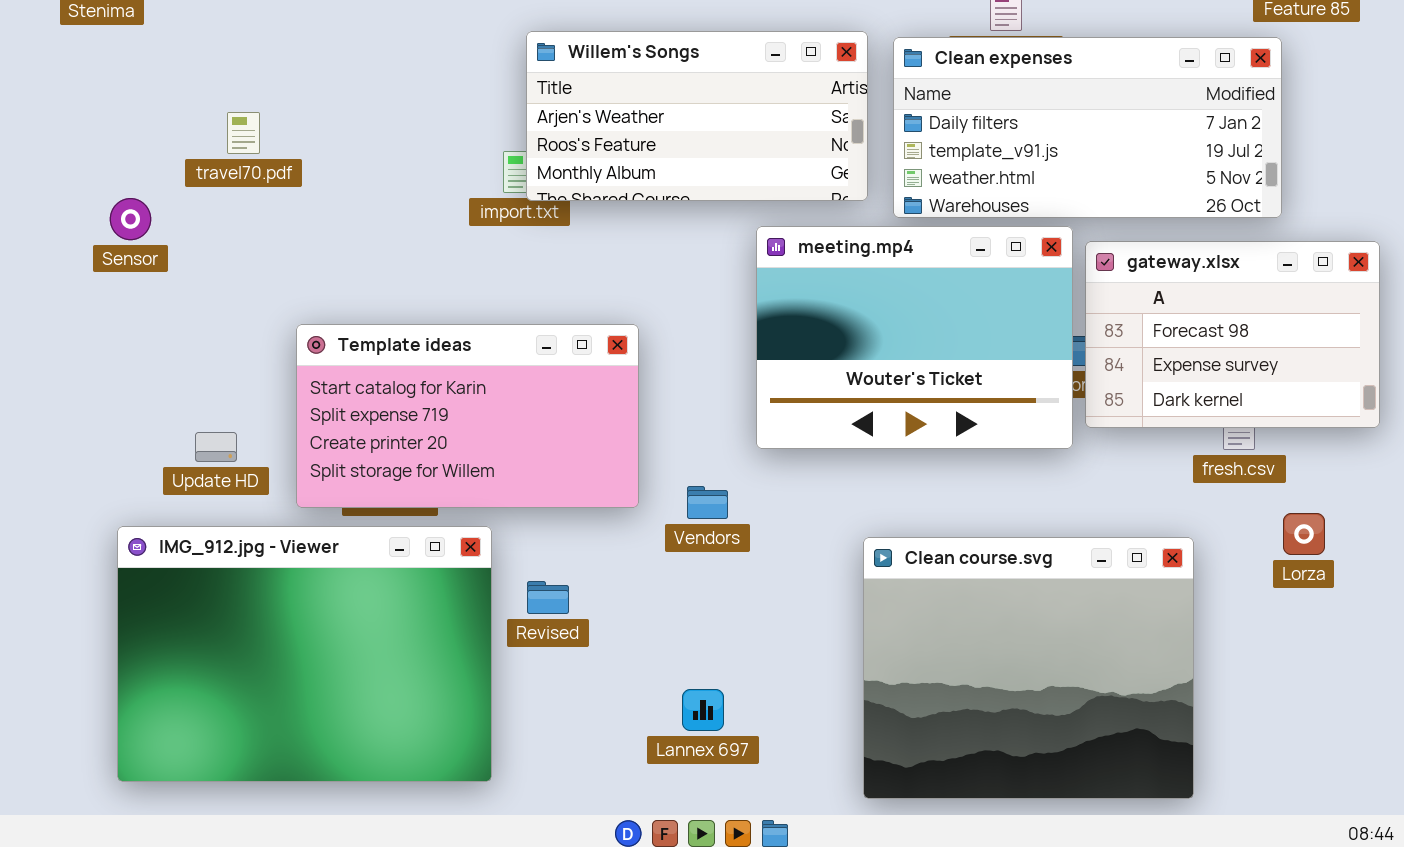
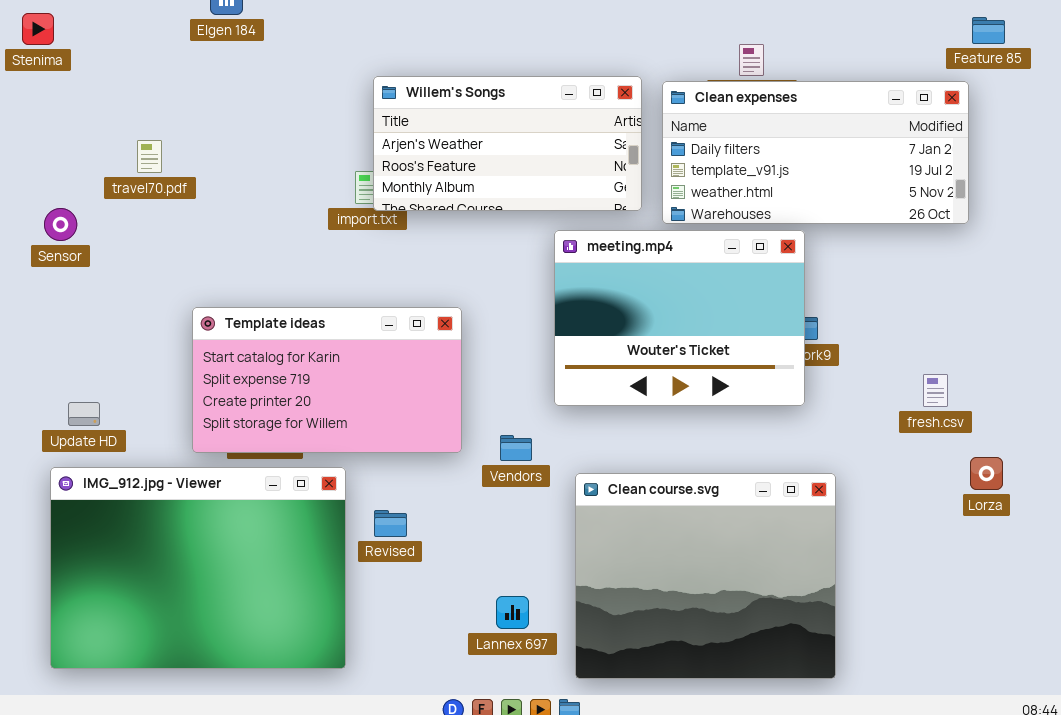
gateway.xlsx: [1085,241,1380,428] -> none, closed
Update HD: [195,432,237,462] -> [68,402,100,426], moved
Clean course.svg: [863,537,1194,799] -> [575,473,836,679], moved

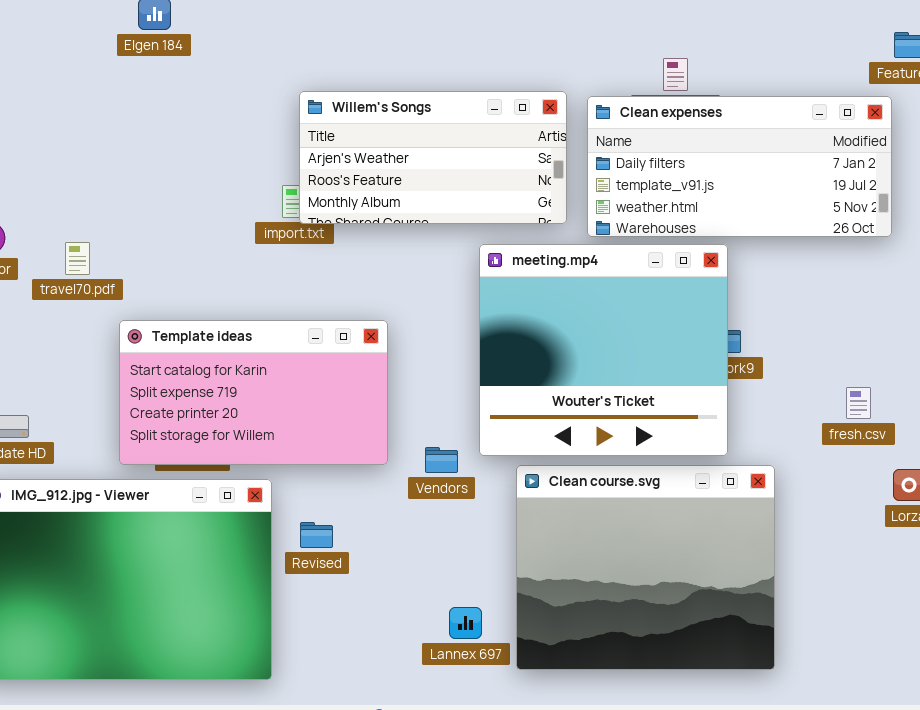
travel70.pdf: [137,140,162,173] -> [65,242,90,275], moved
meeting.mp4: [554,230,805,406] -> [479,244,728,456], resized
Clean course.svg: [575,473,836,679] -> [516,465,775,670], moved
Lannex 697: [496,596,529,629] -> [449,607,482,639], moved

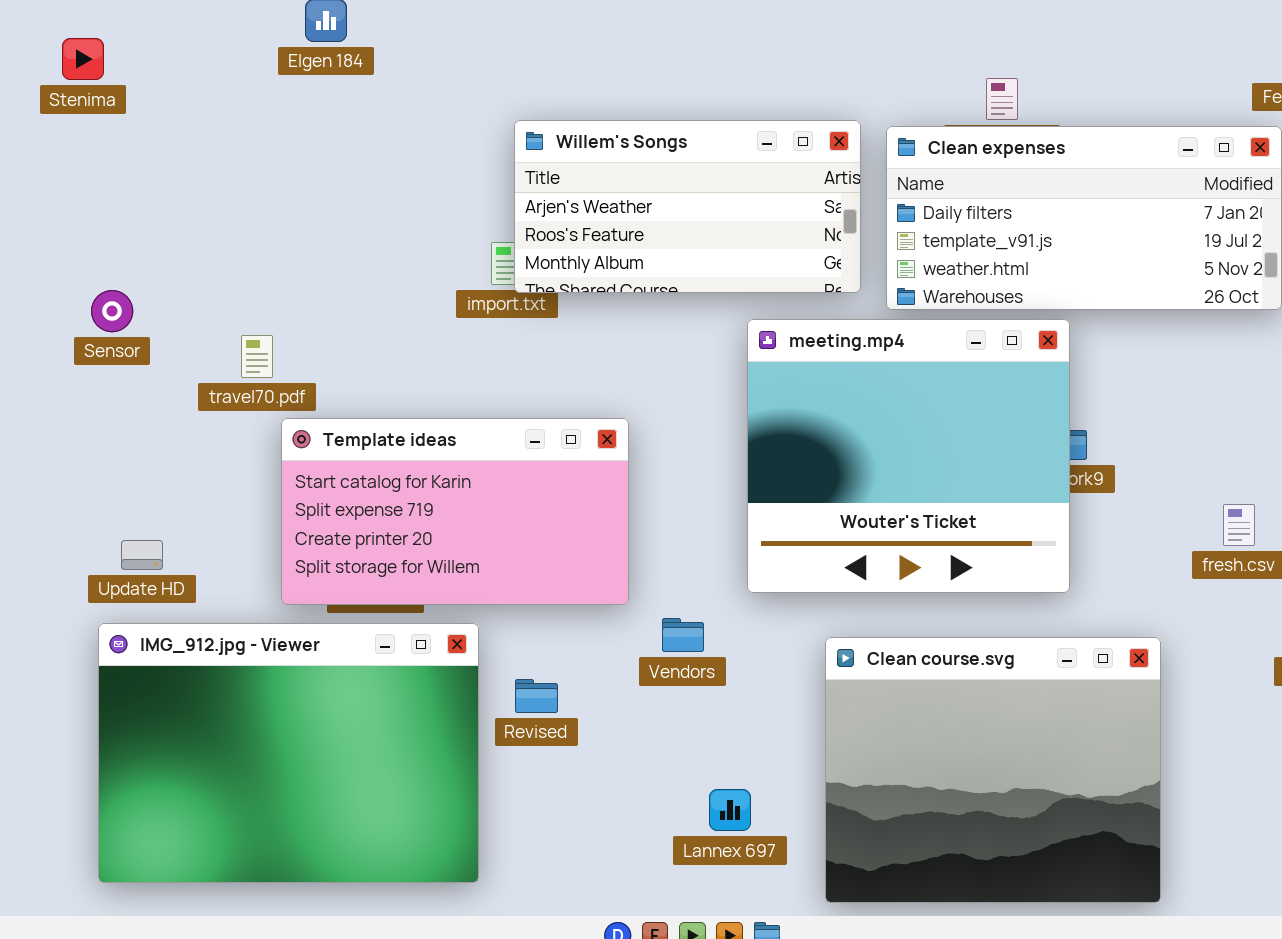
travel70.pdf: [65,242,90,275] -> [241,335,273,378], moved
Vendors: [425,447,458,473] -> [662,618,704,652], moved
Clean course.svg: [516,465,775,670] -> [825,637,1161,903], moved

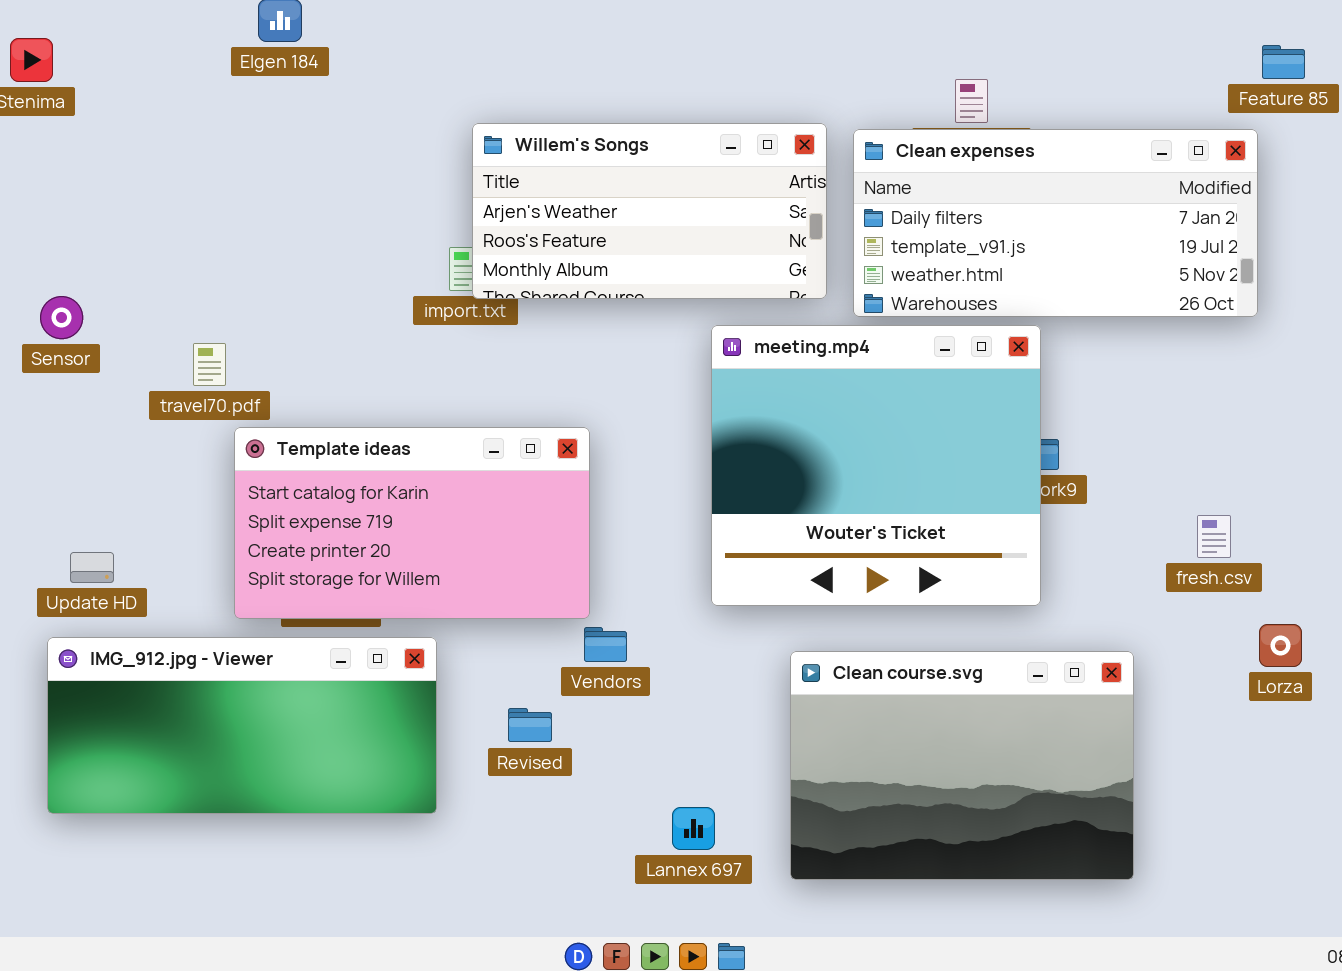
Vendors: [662,618,704,652] -> [584,627,627,662], moved
IMG_912.jpg - Viewer: [98,623,479,883] -> [47,637,437,814], resized
Clean course.svg: [825,637,1161,903] -> [790,651,1134,880], resized
Revised: [515,679,558,713] -> [508,708,552,742], moved

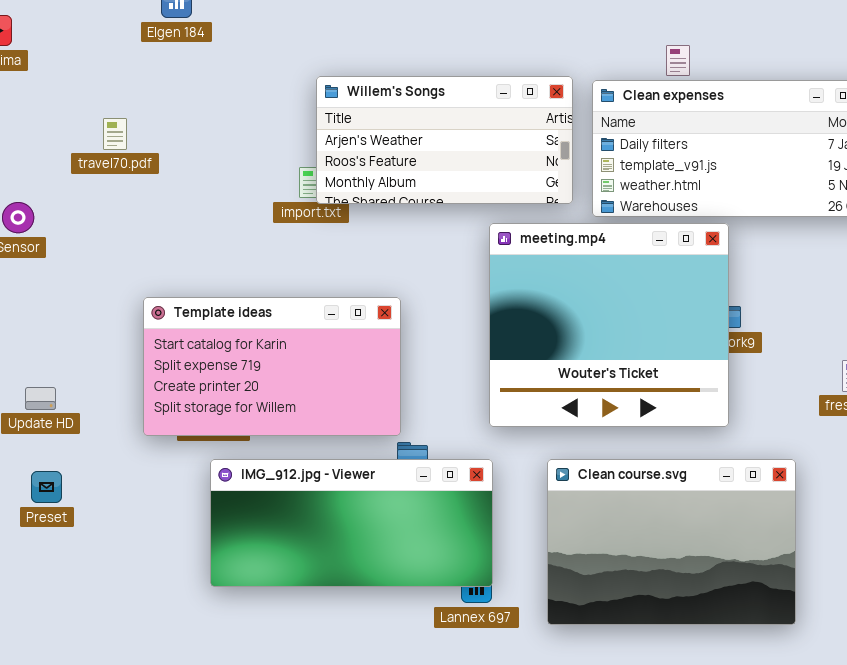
travel70.pdf: [193,343,226,386] -> [103,118,127,150], moved
IMG_912.jpg - Viewer: [47,637,437,814] -> [210,459,493,587], moved

